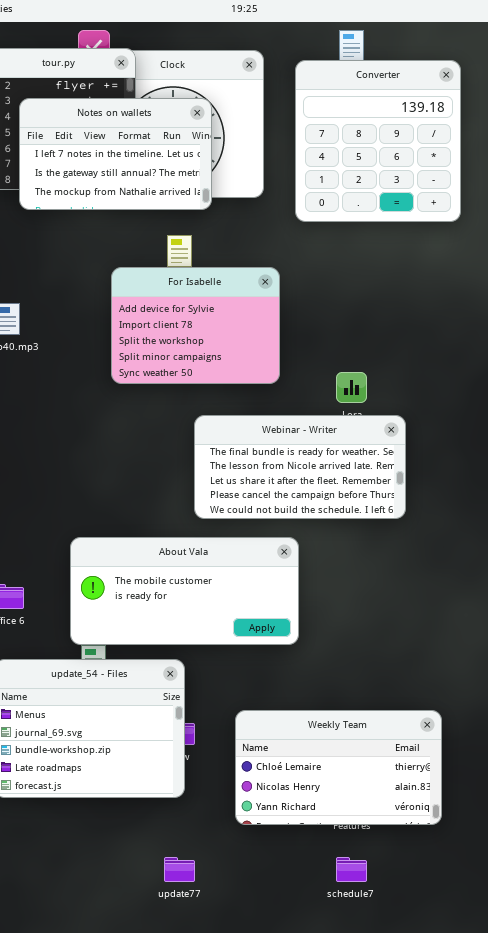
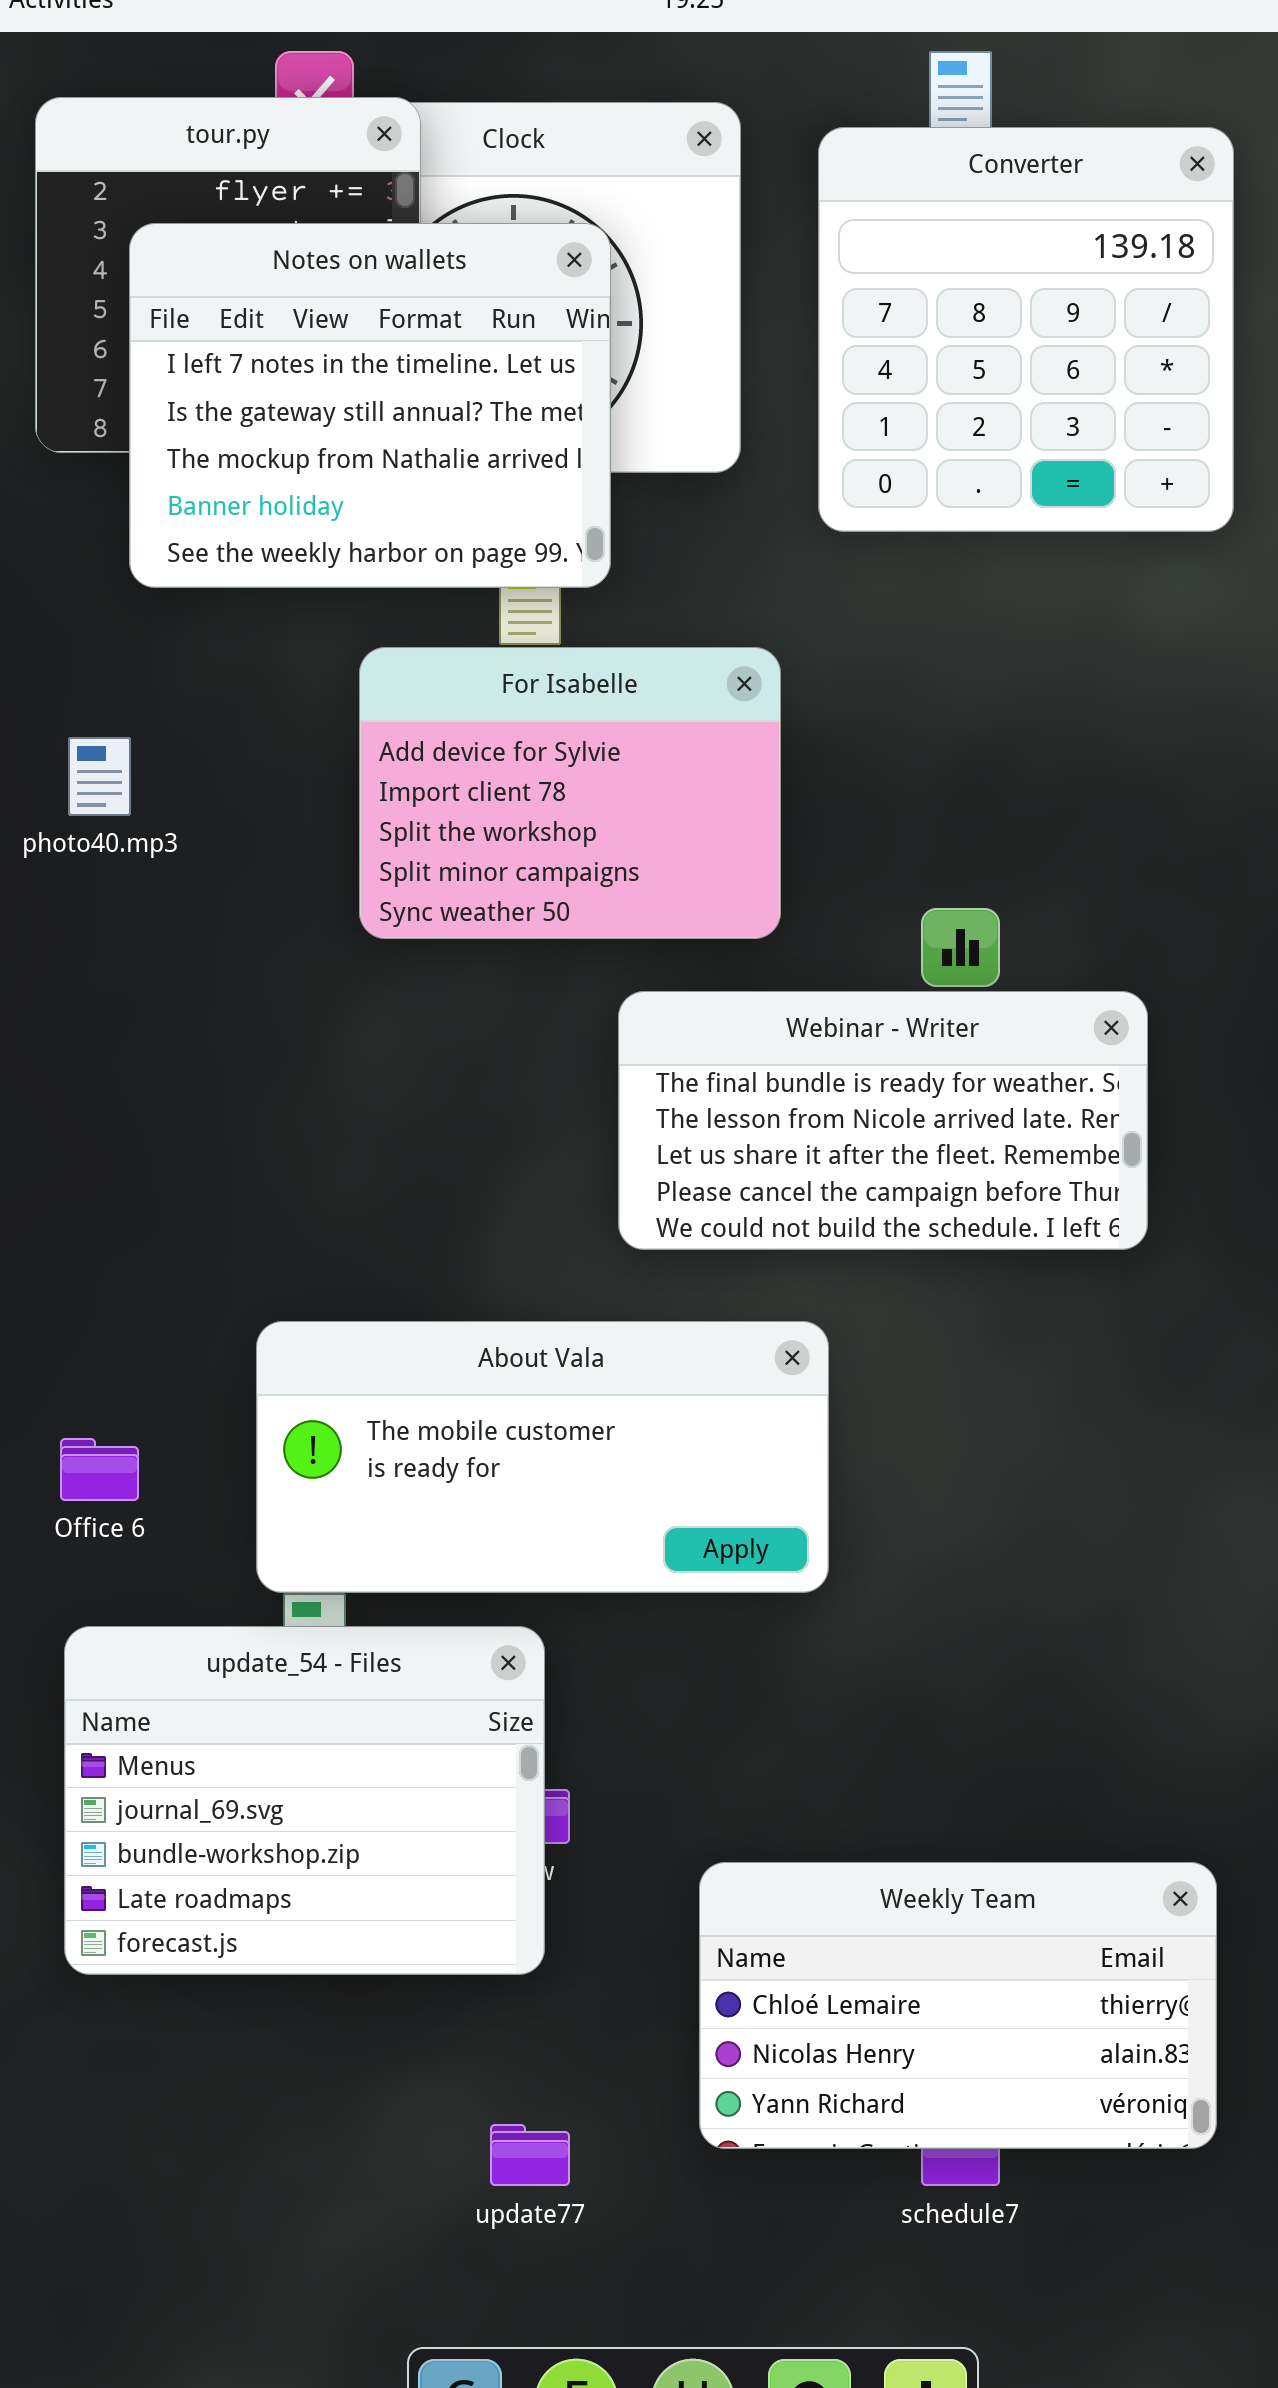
Notes on wallets: [19,98,212,210] -> [129,223,611,588], resized
Webinar - Writer: [194,415,406,519] -> [618,991,1148,1250], moved
Weekly Team: [235,710,442,825] -> [699,1862,1217,2149], moved

